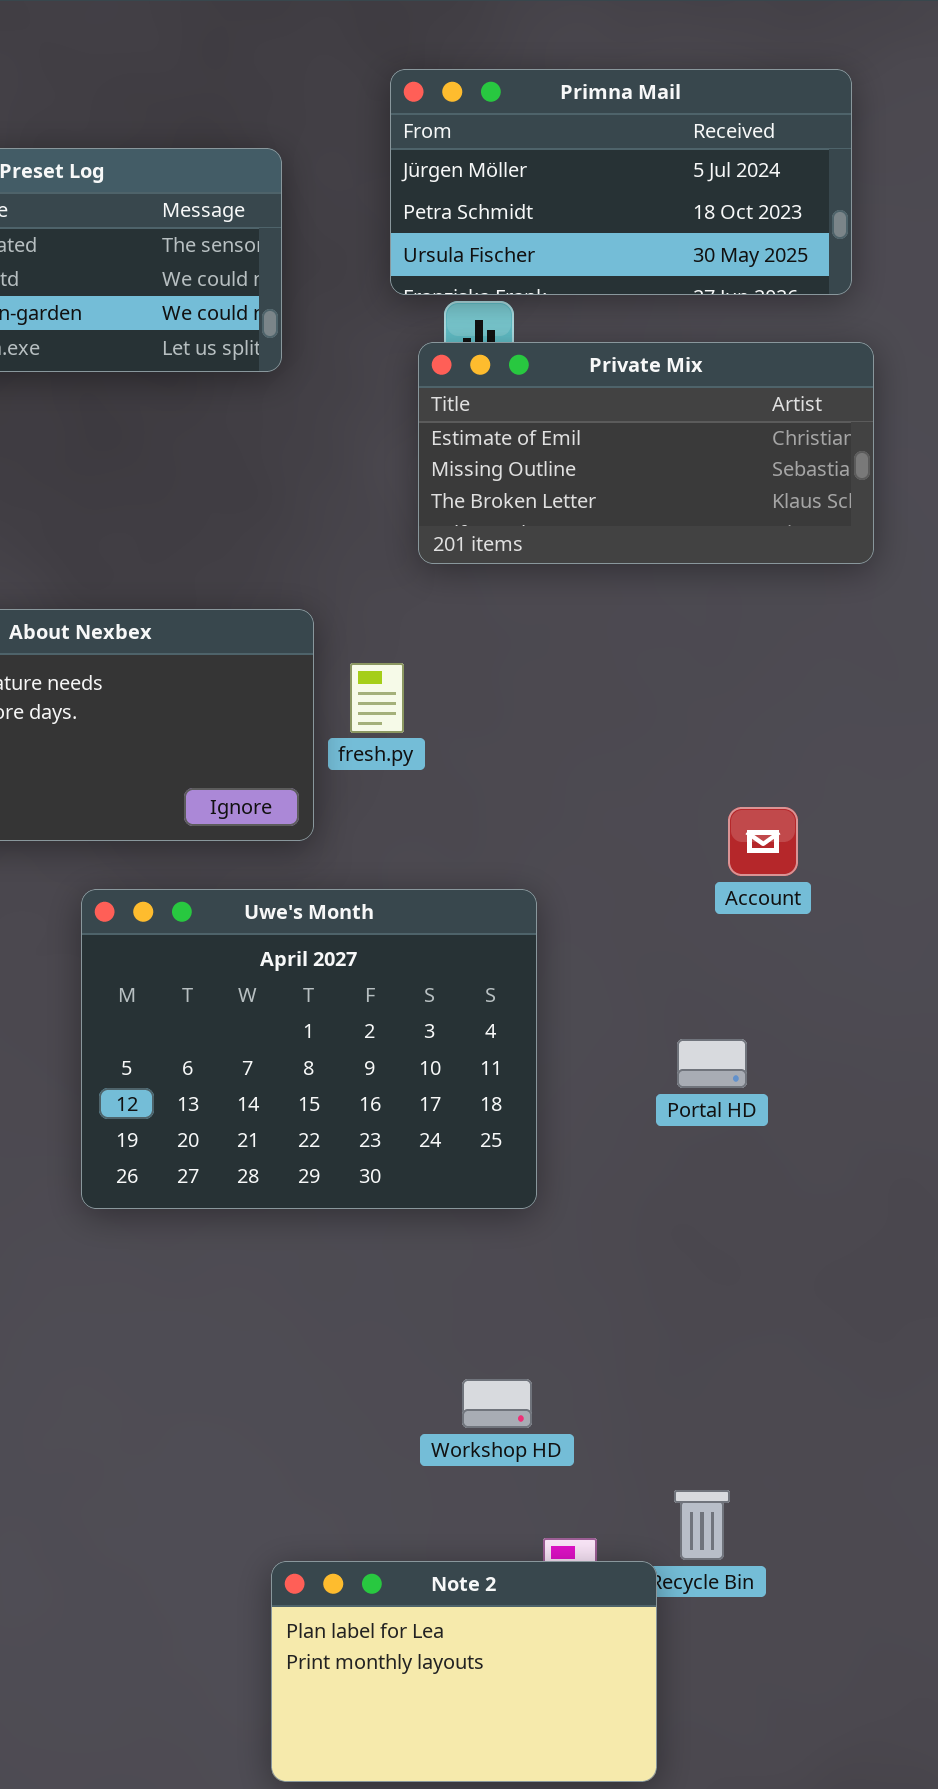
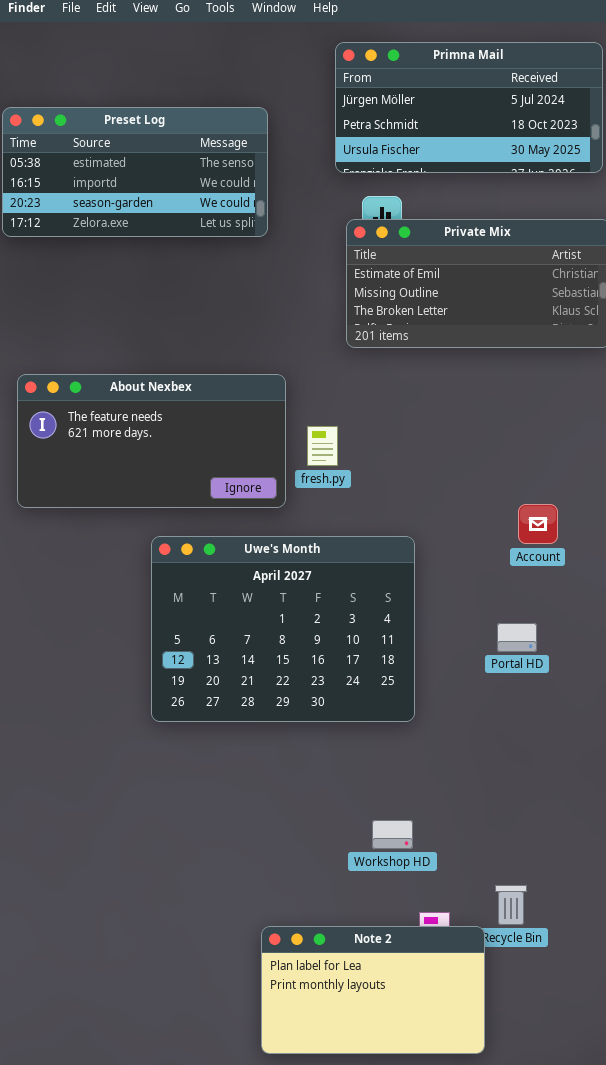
Primna Mail: [390,69,852,295] -> [335,42,603,173], moved
fresh.py: [350,663,404,733] -> [307,426,338,466], moved
Account: [728,807,798,876] -> [518,504,558,544], moved

